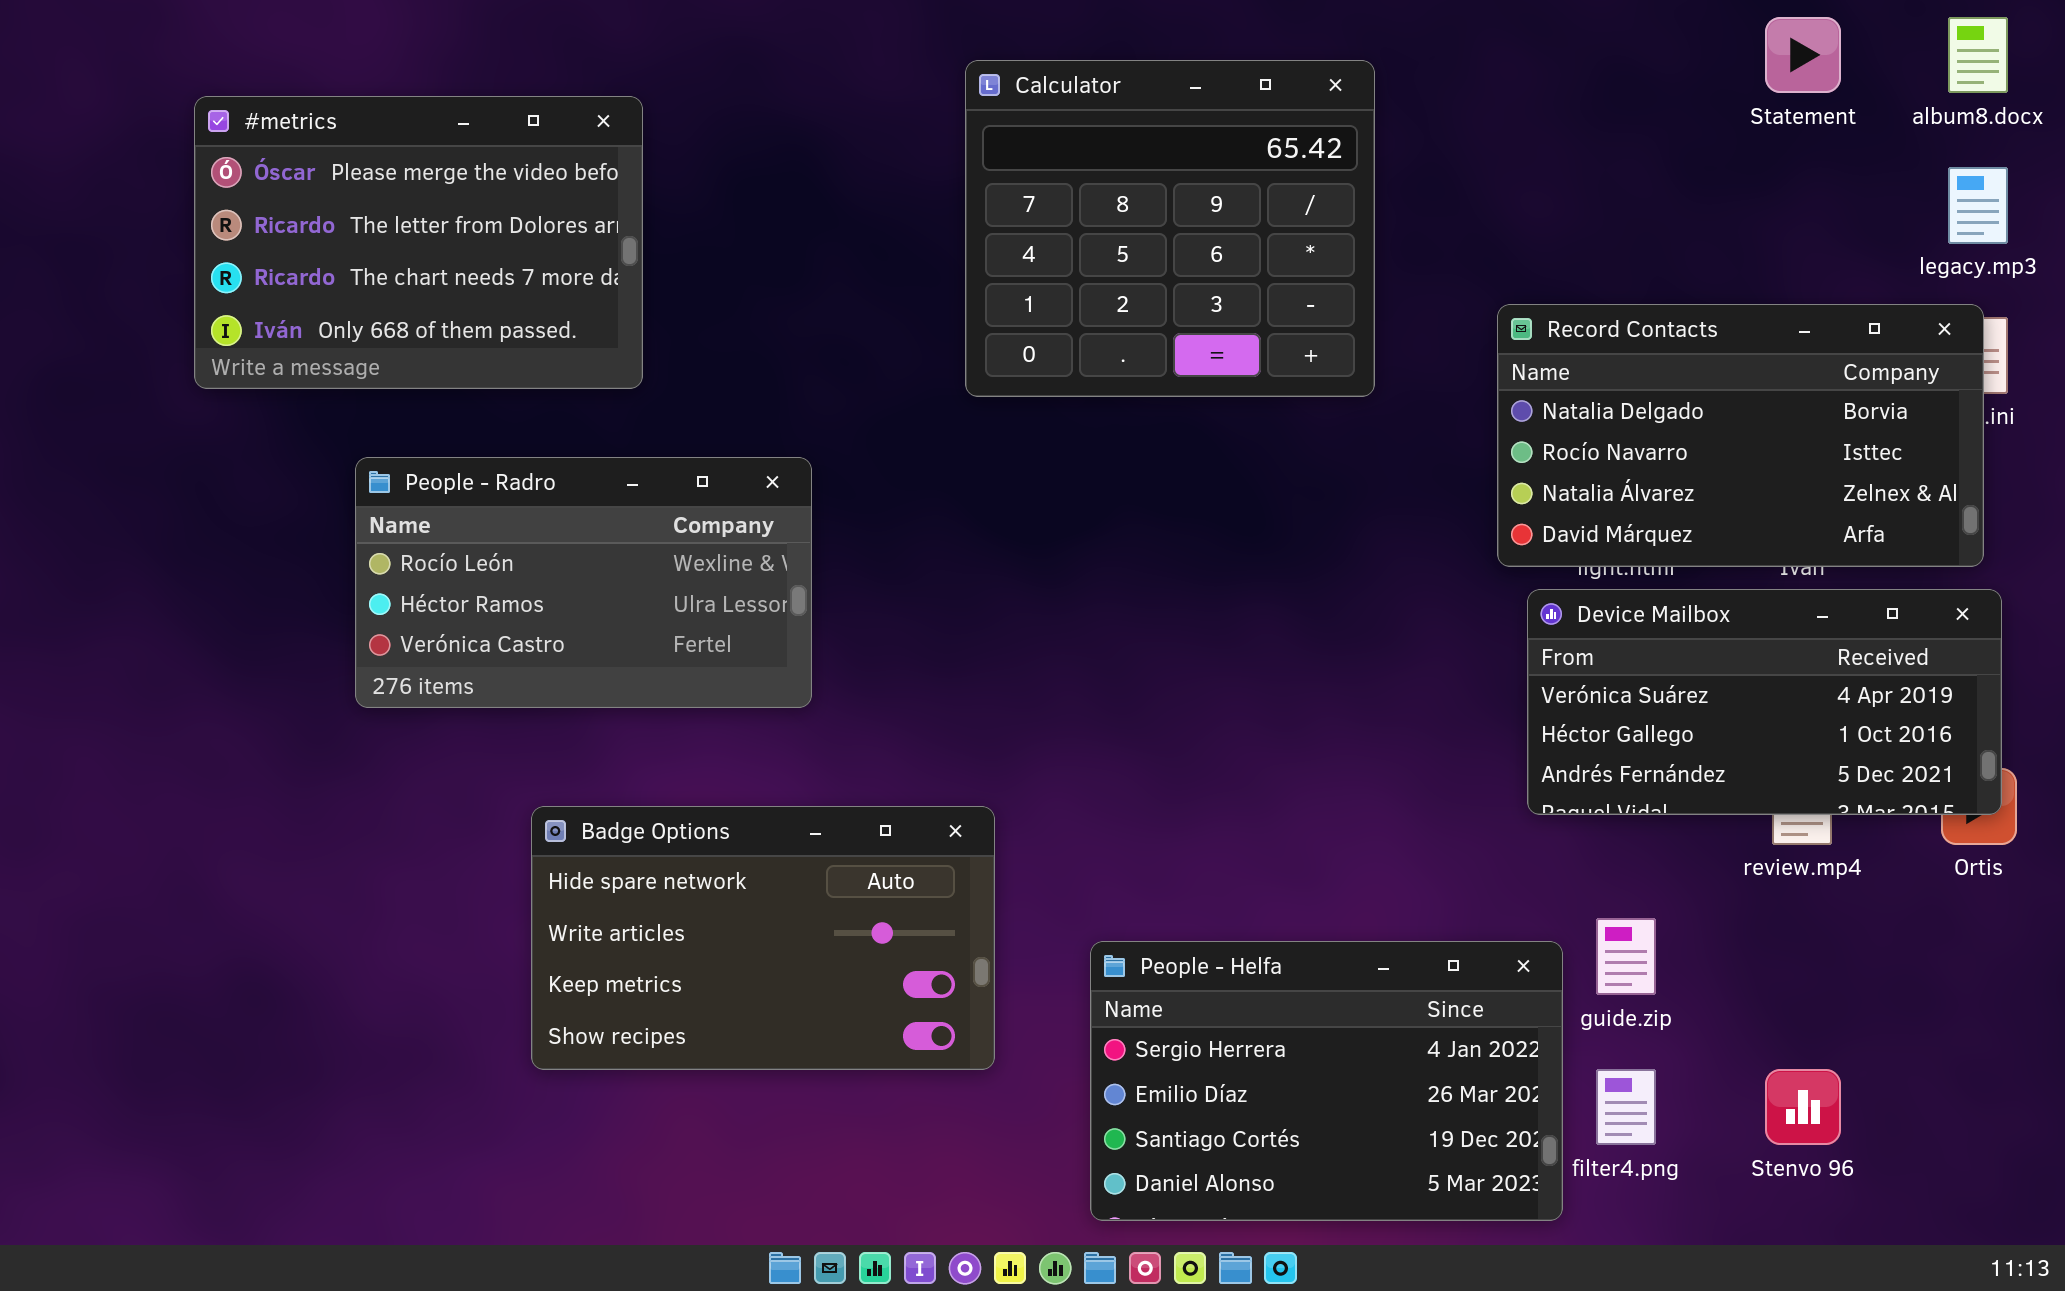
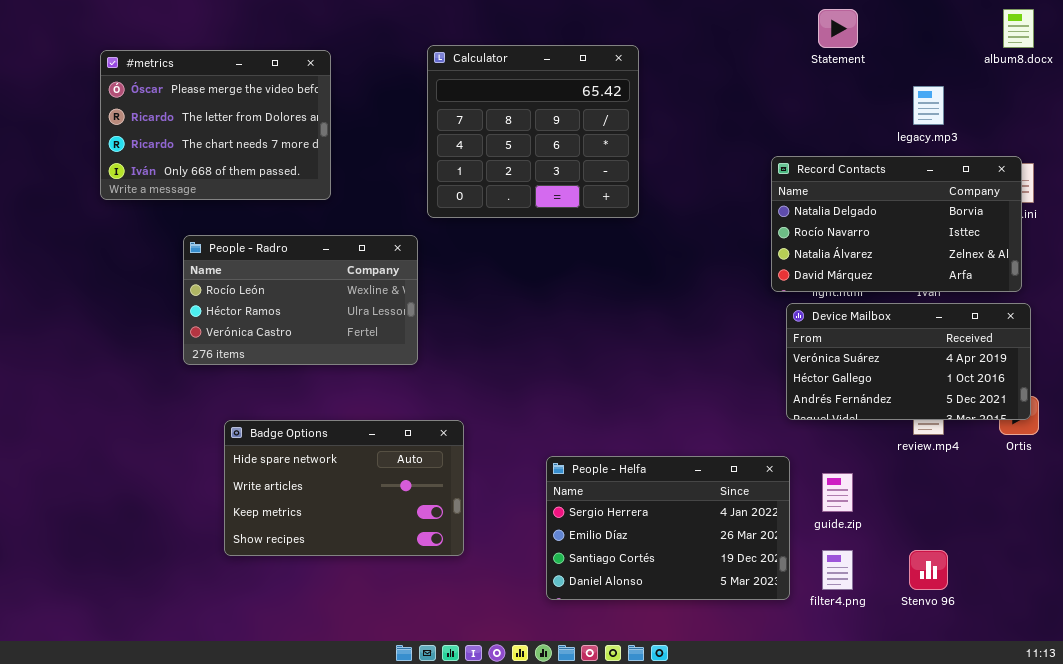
Statement: [1765,17,1841,93] -> [818,9,858,48], moved
Calculator: [965,60,1375,397] -> [427,45,639,218], moved
legacy.mp3: [1948,167,2008,244] -> [913,86,944,125], moved
Badge Options: [531,806,995,1070] -> [224,420,464,556], moved
People - Helfa: [1090,941,1563,1221] -> [546,456,790,600], moved

